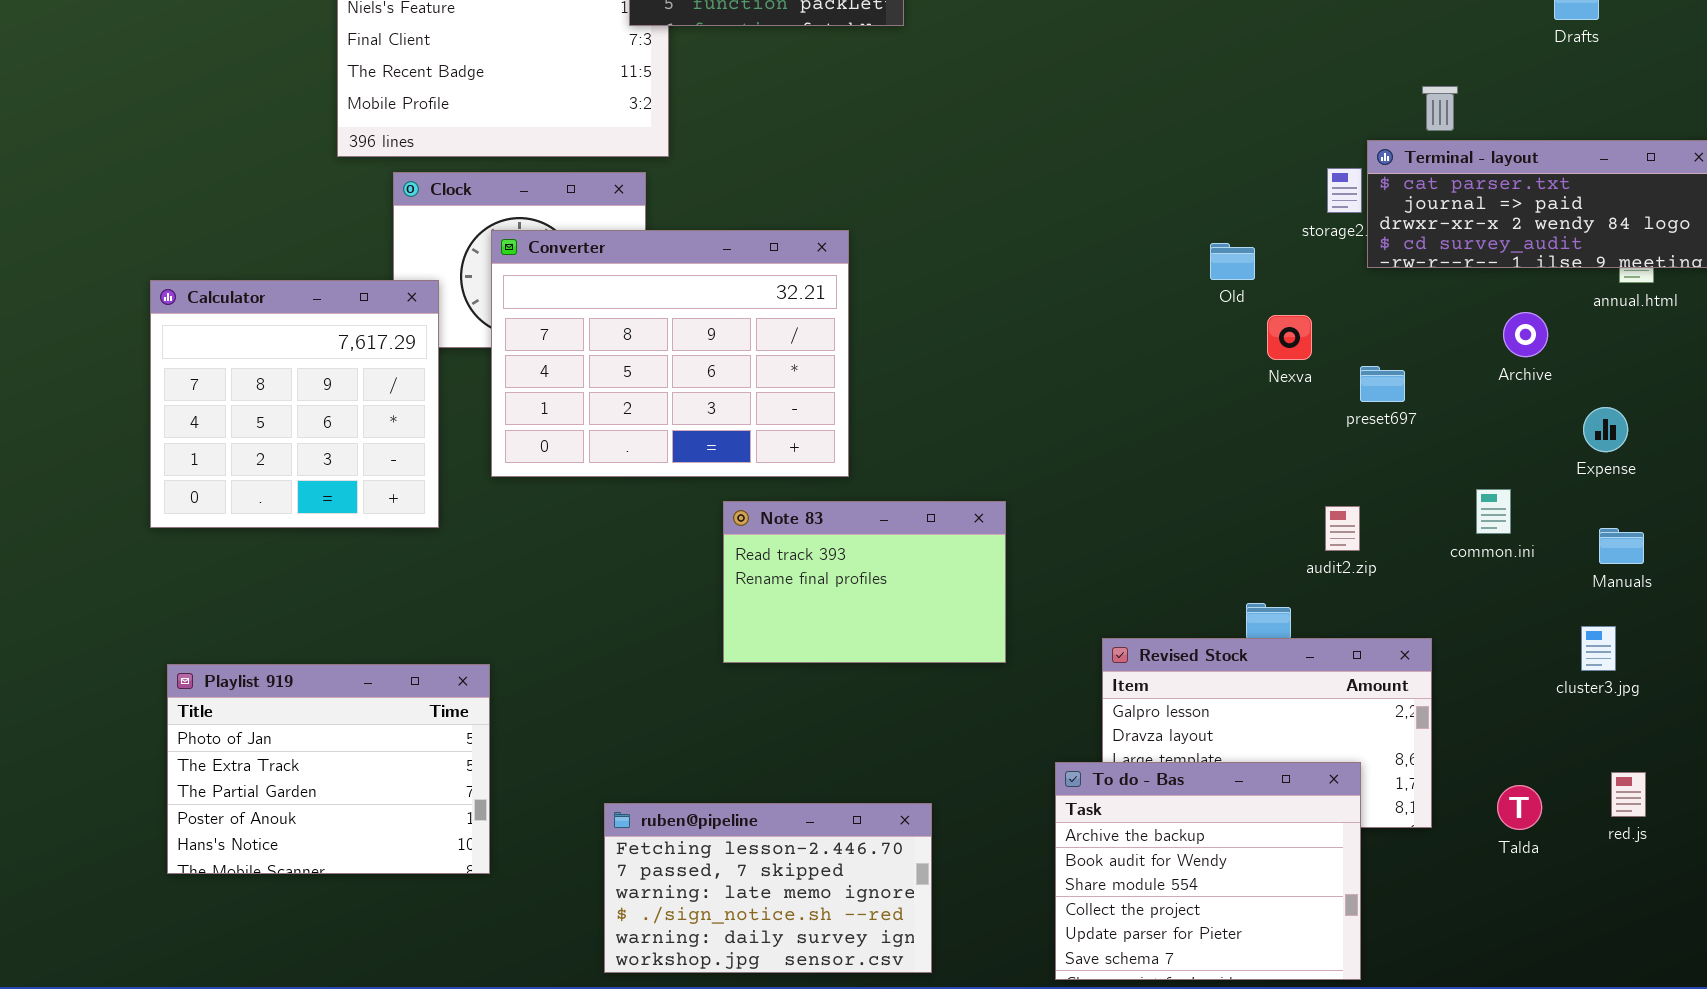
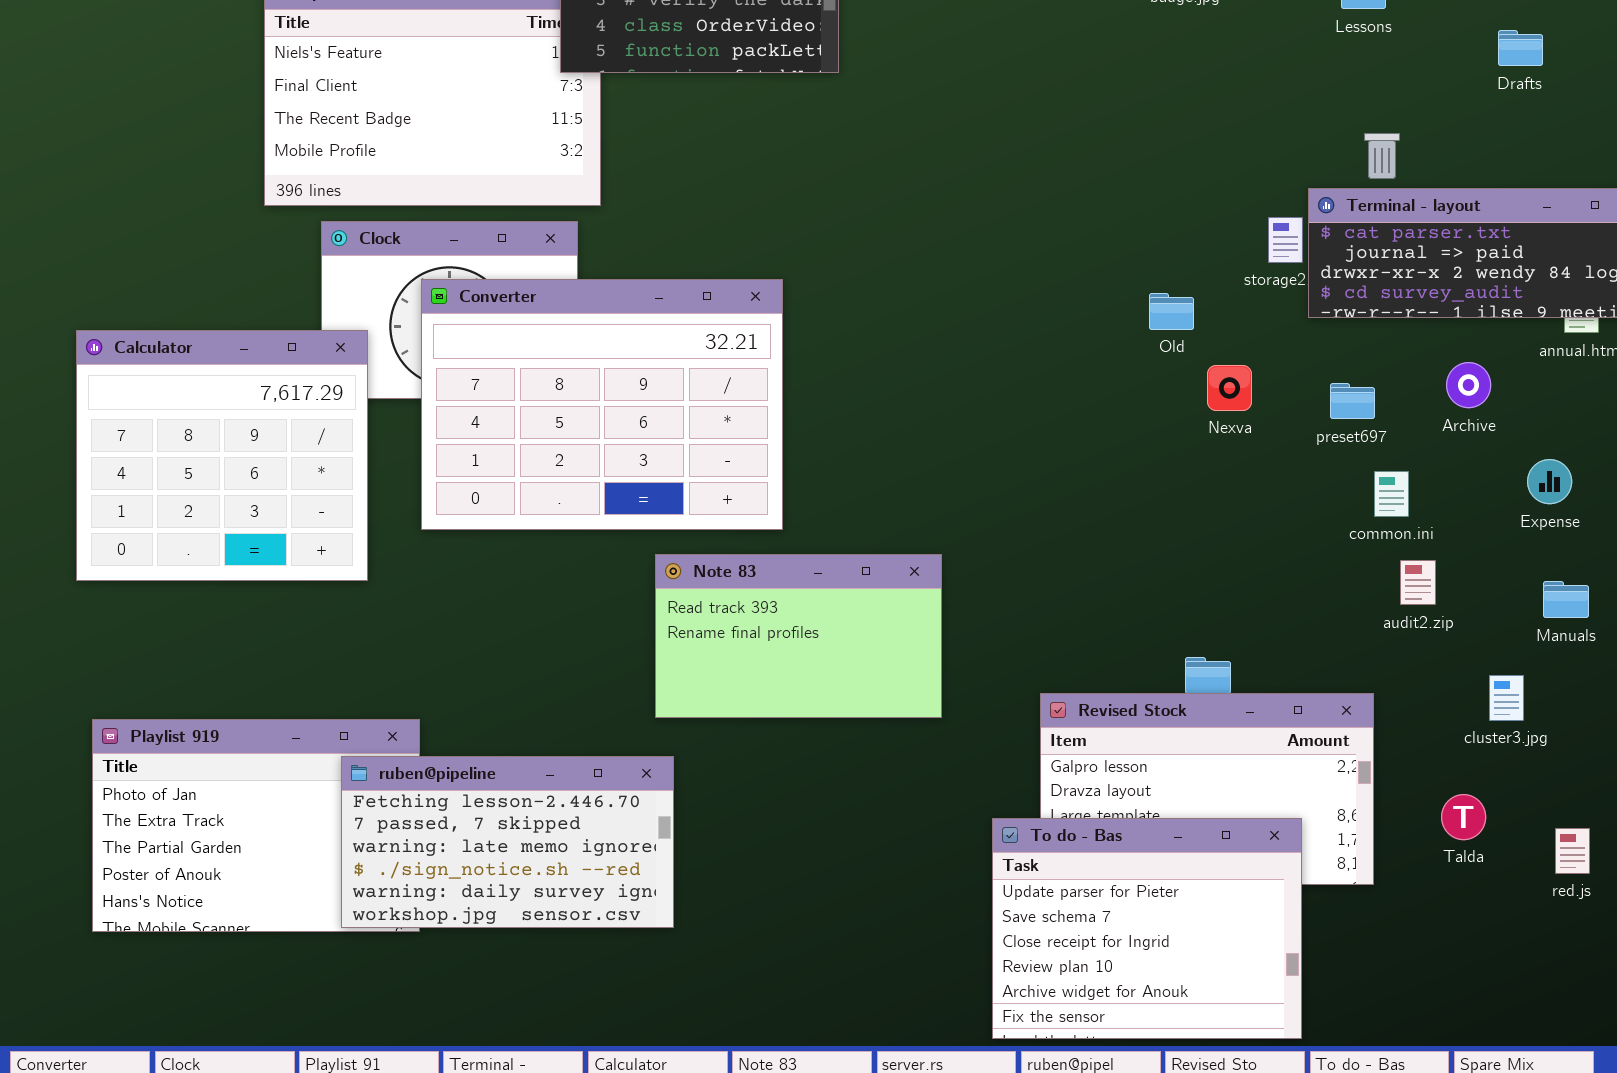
preset697: [1360,366,1405,402] -> [1330,383,1375,419], moved
common.ini: [1476,489,1511,534] -> [1374,471,1409,517], moved
audit2.zip: [1325,506,1360,551] -> [1400,560,1436,605], moved
cluster3.jpg: [1581,626,1616,671] -> [1489,675,1524,721], moved
To do - Bas: [1055,762,1361,980] -> [992,818,1302,1039], scrolled down 4 rows
Talda: [1497,785,1542,830] -> [1441,794,1486,840], moved
ruben@pipeline: [604,803,932,973] -> [341,756,674,928], moved

